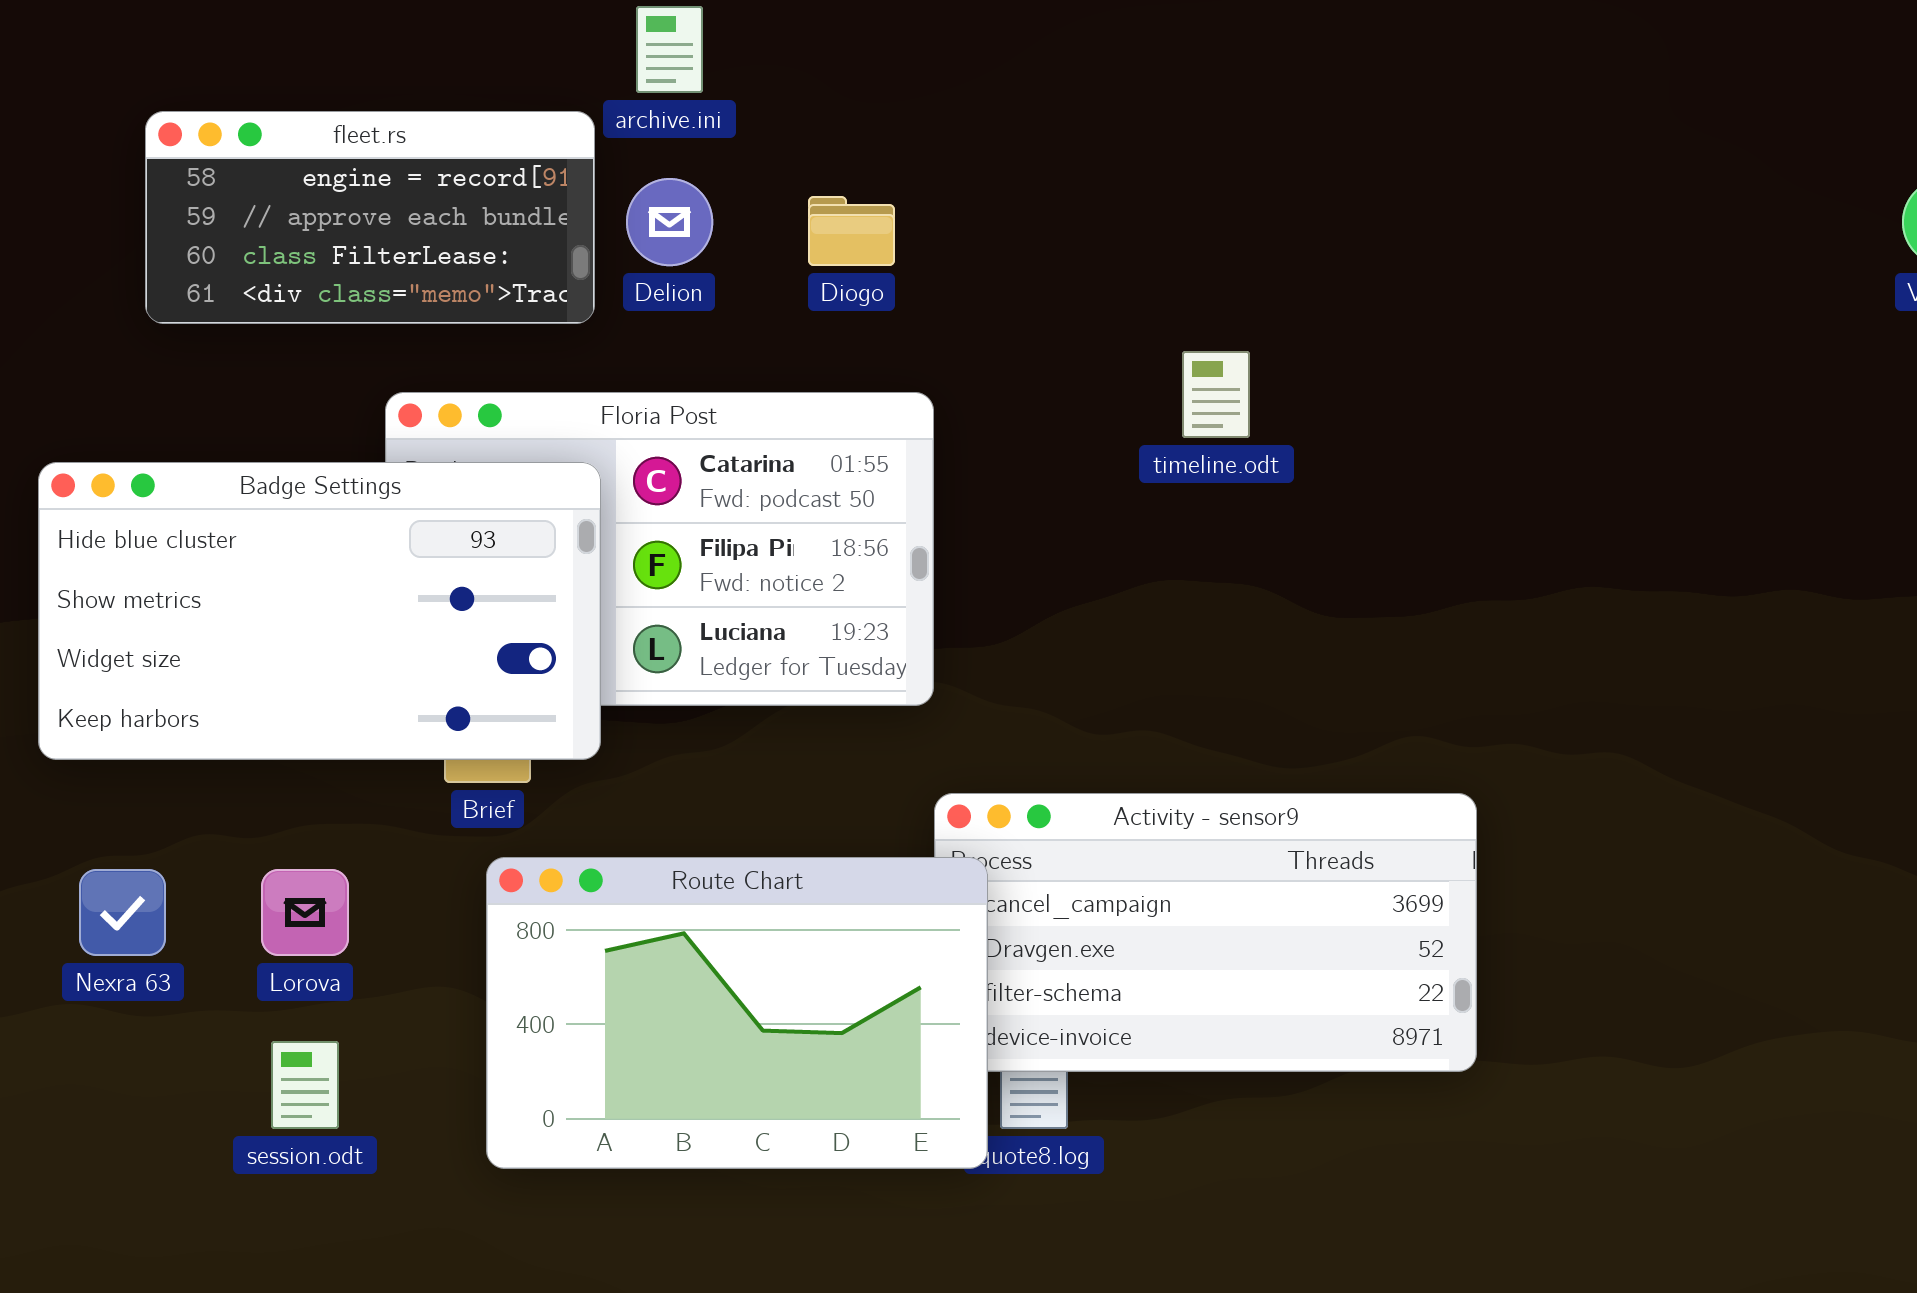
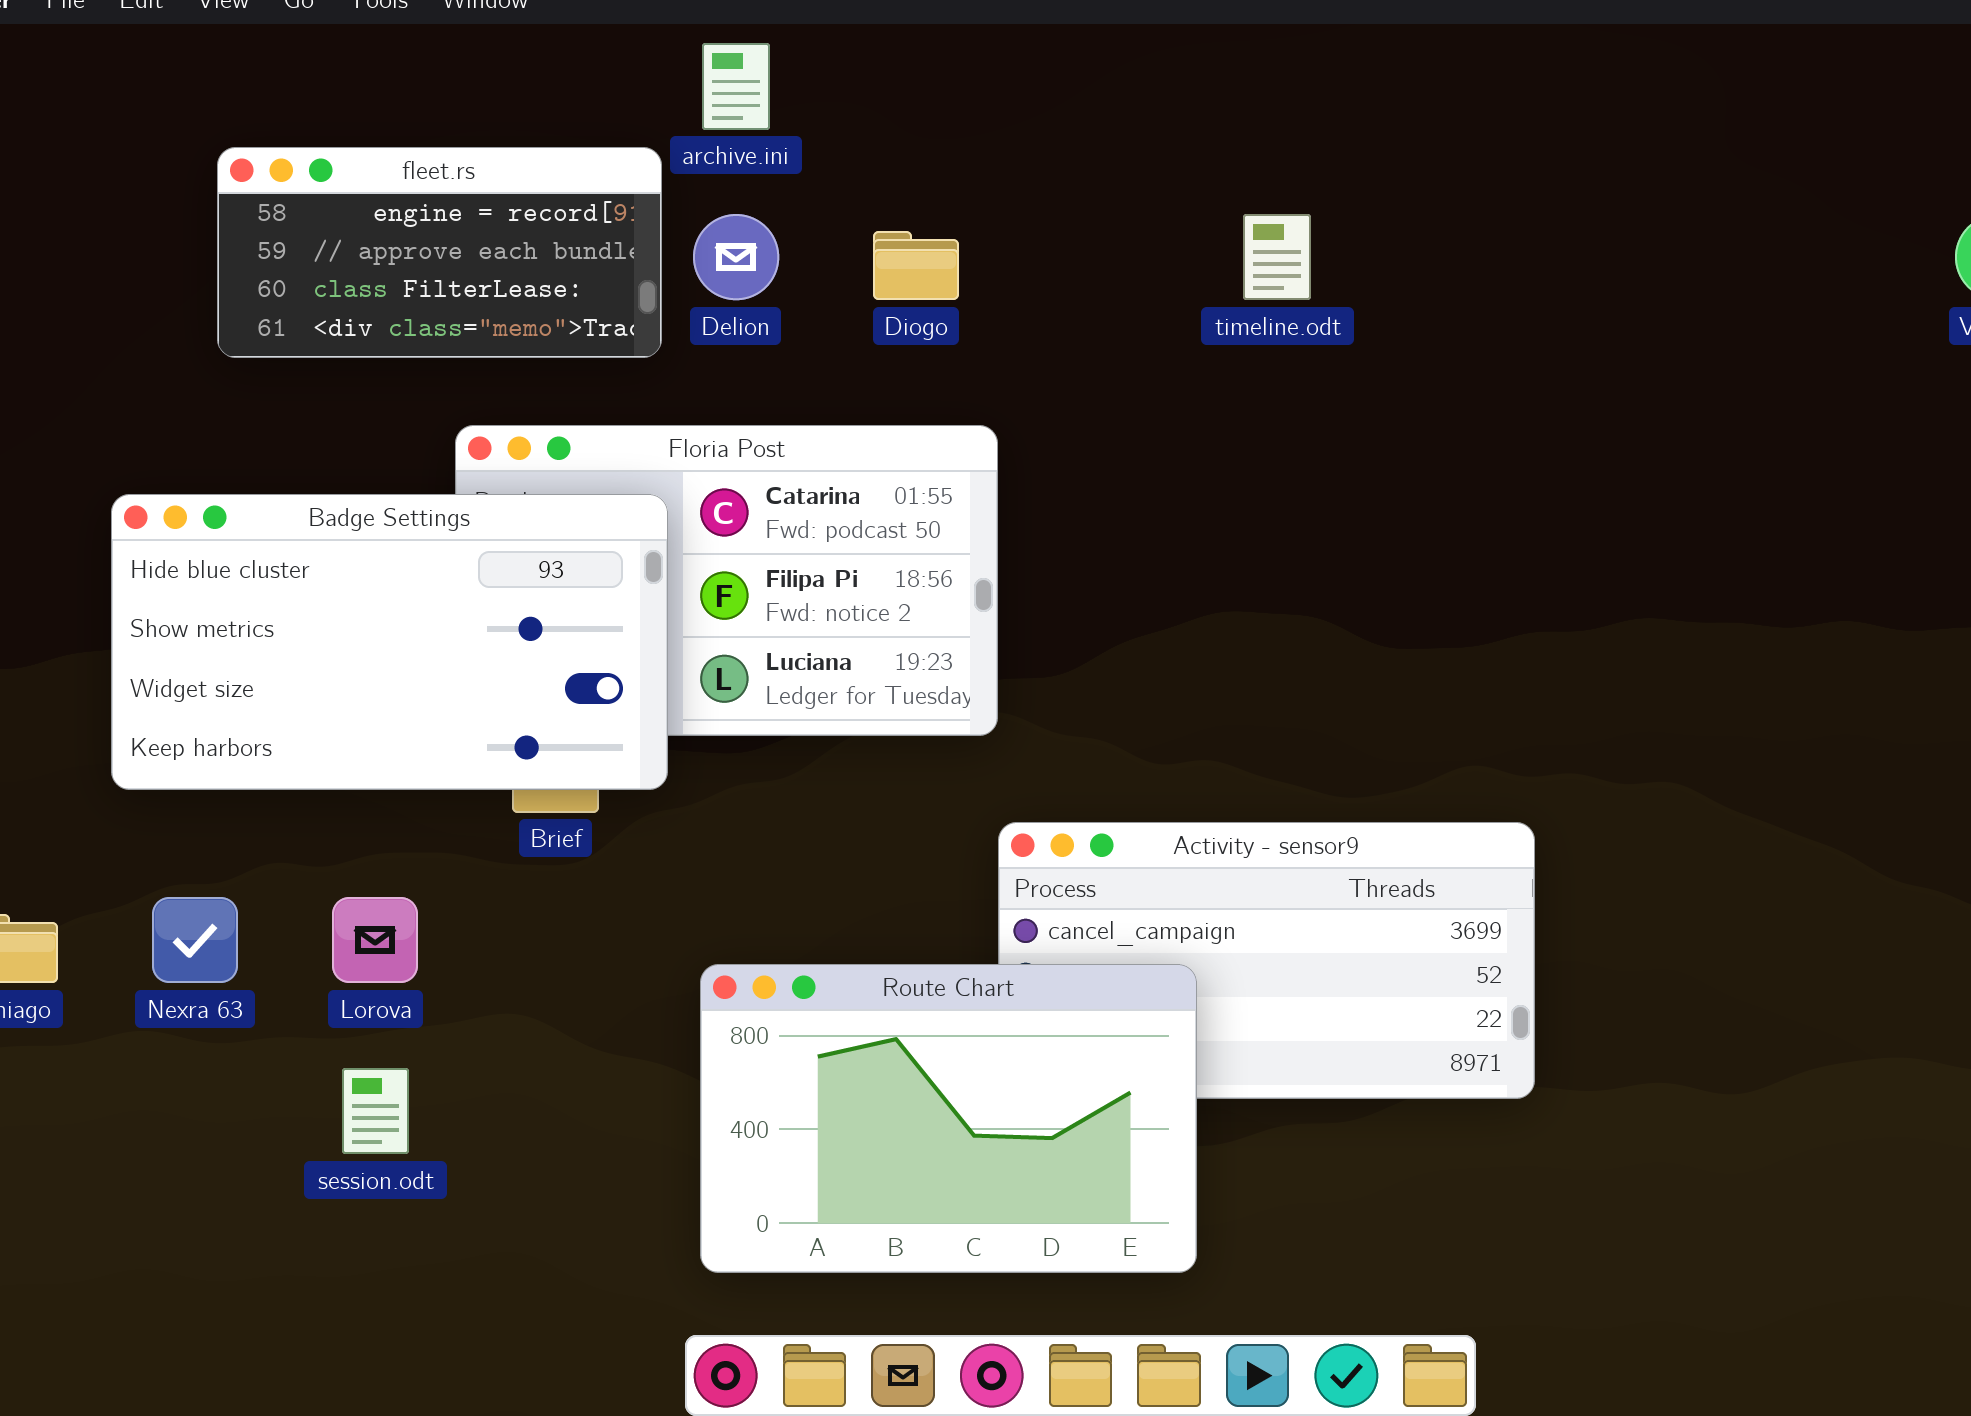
timeline.odt: [1182,351,1250,438] -> [1243,214,1311,300], moved
Route Chart: [486,857,988,1169] -> [700,964,1197,1273], moved

